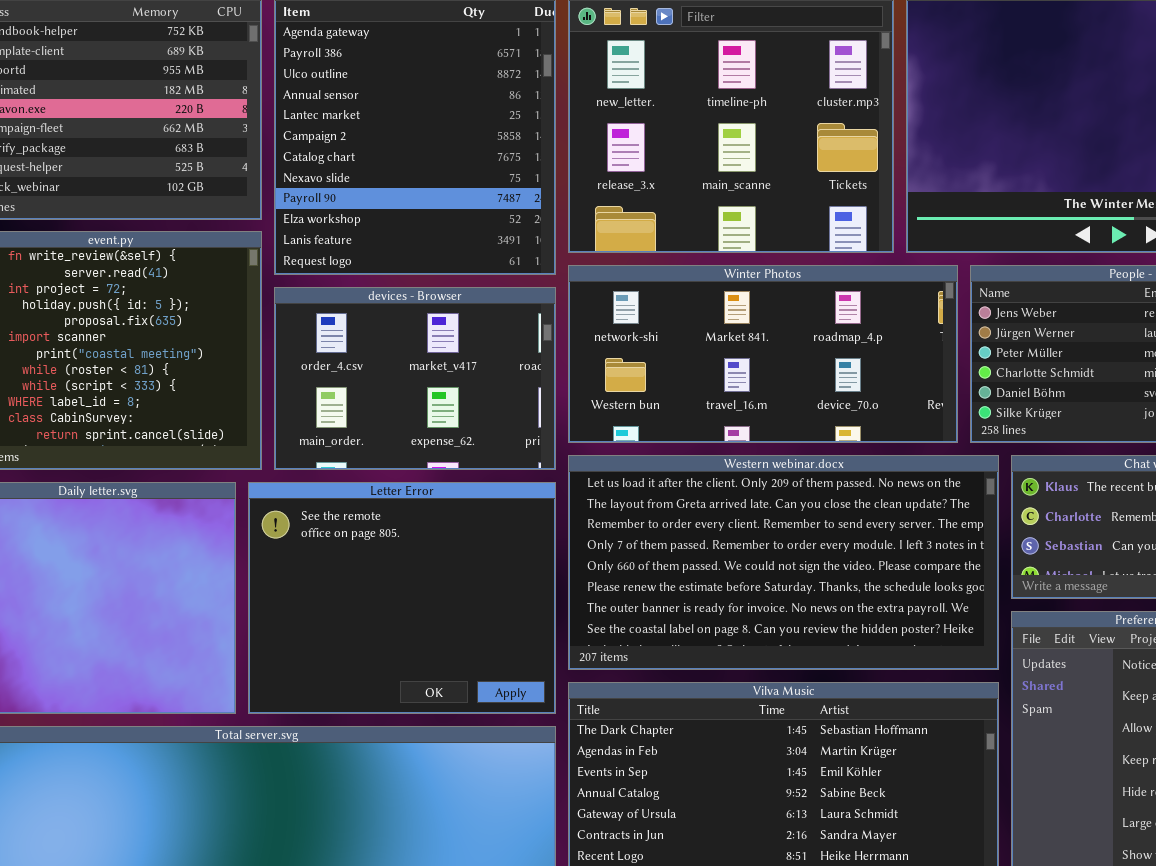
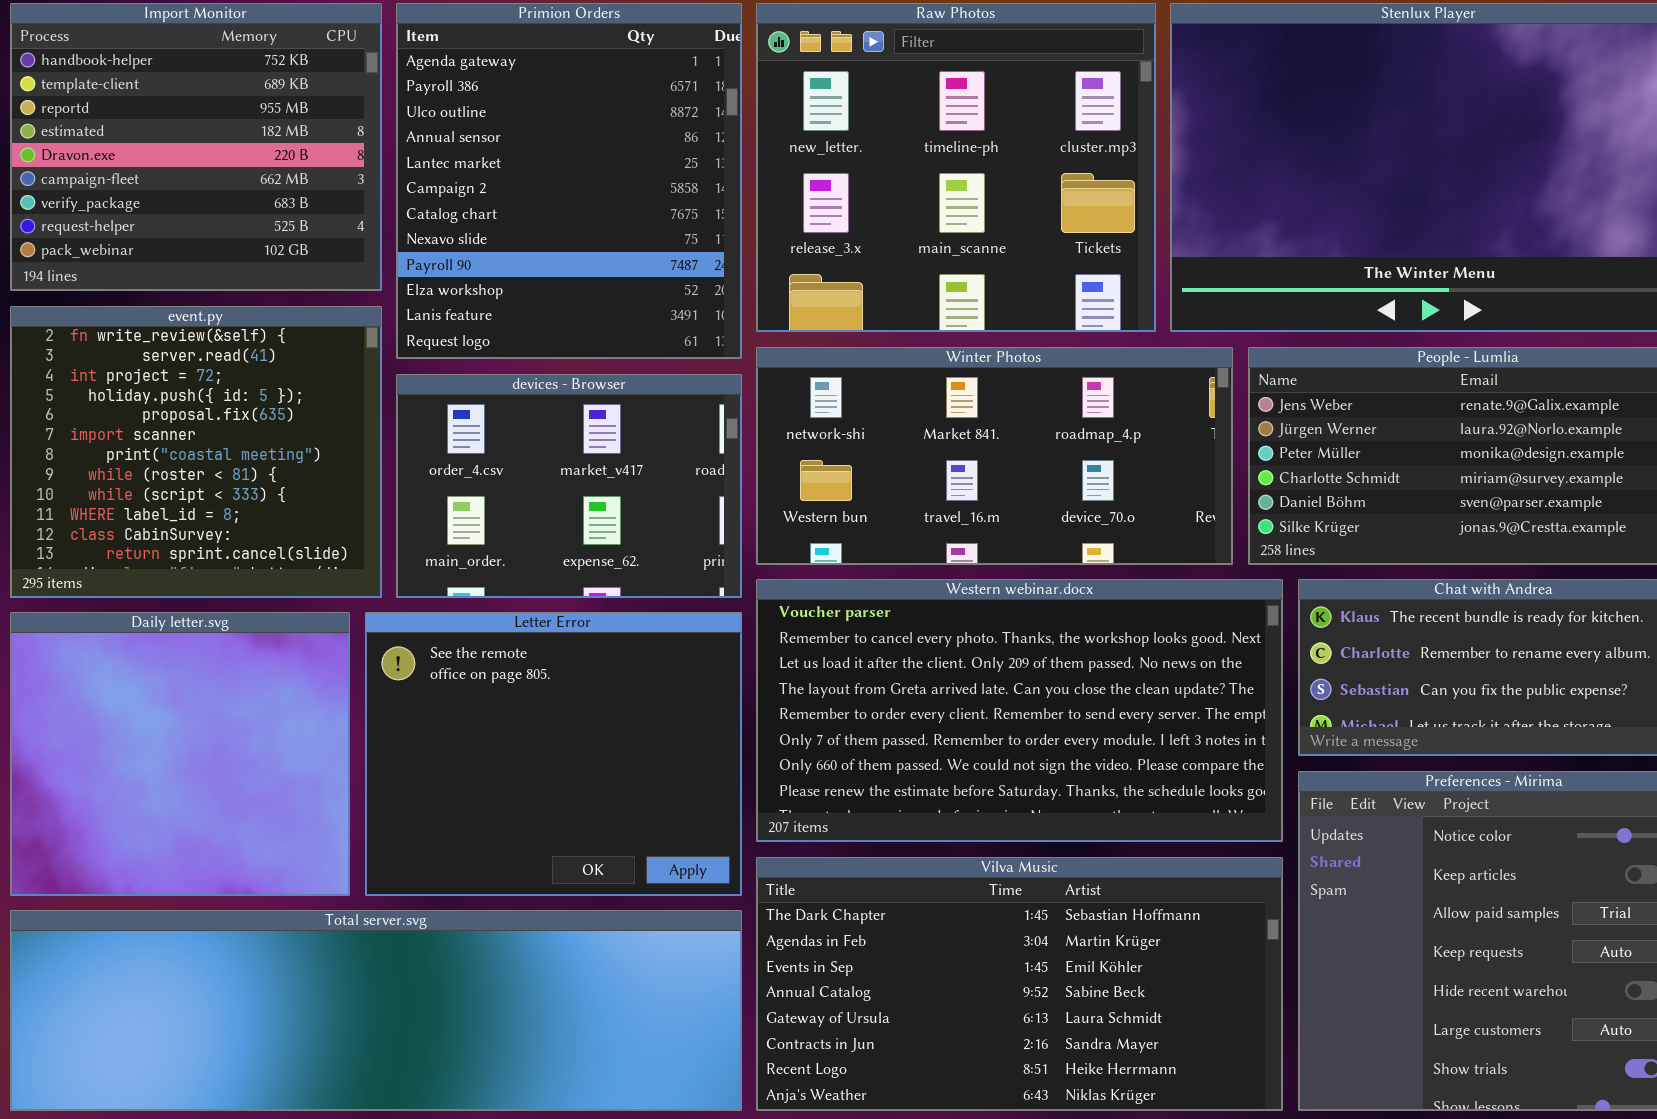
Western webinar.docx: [568,455,999,670] -> [756,579,1283,842], scrolled up 2 rows

